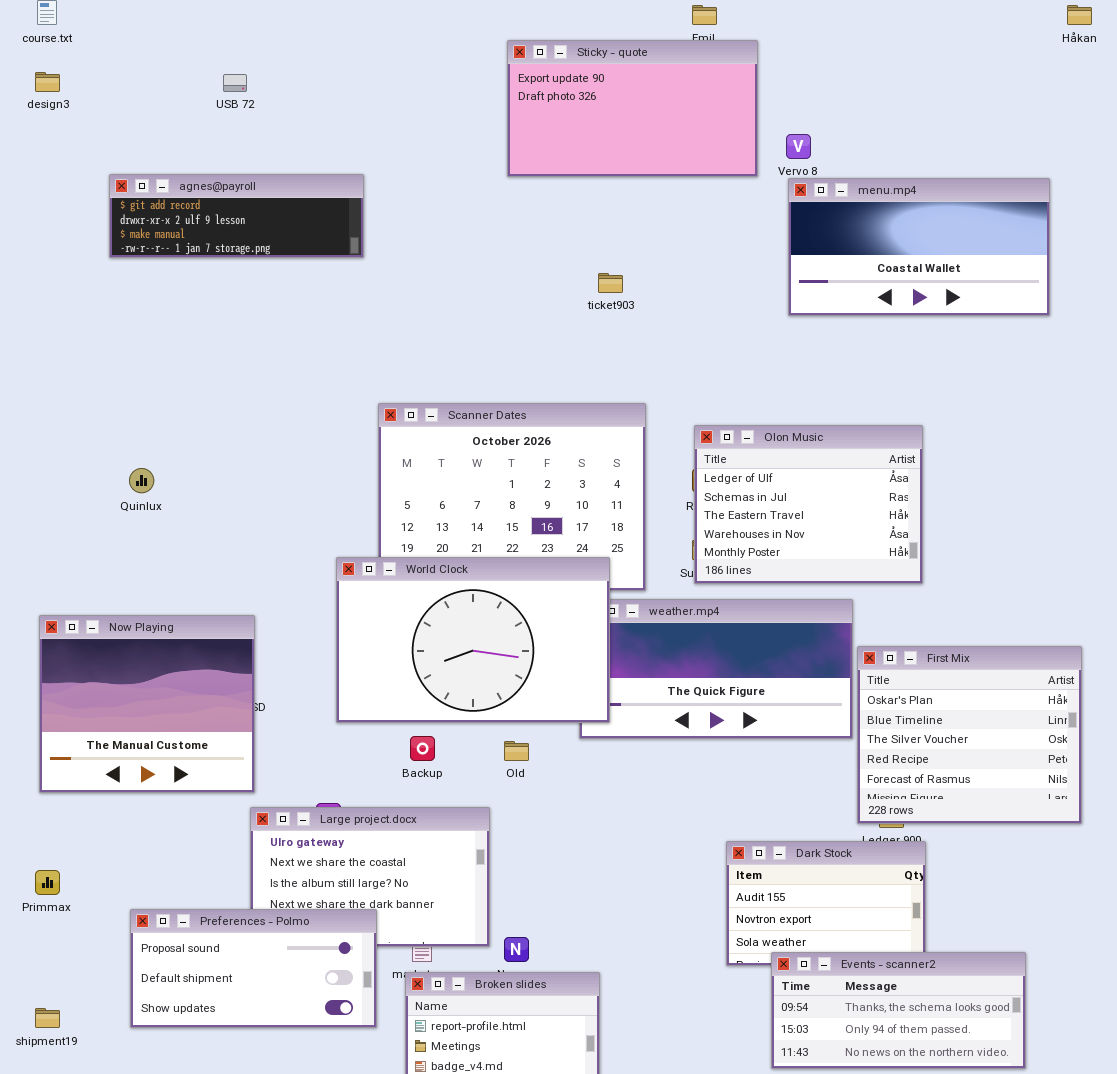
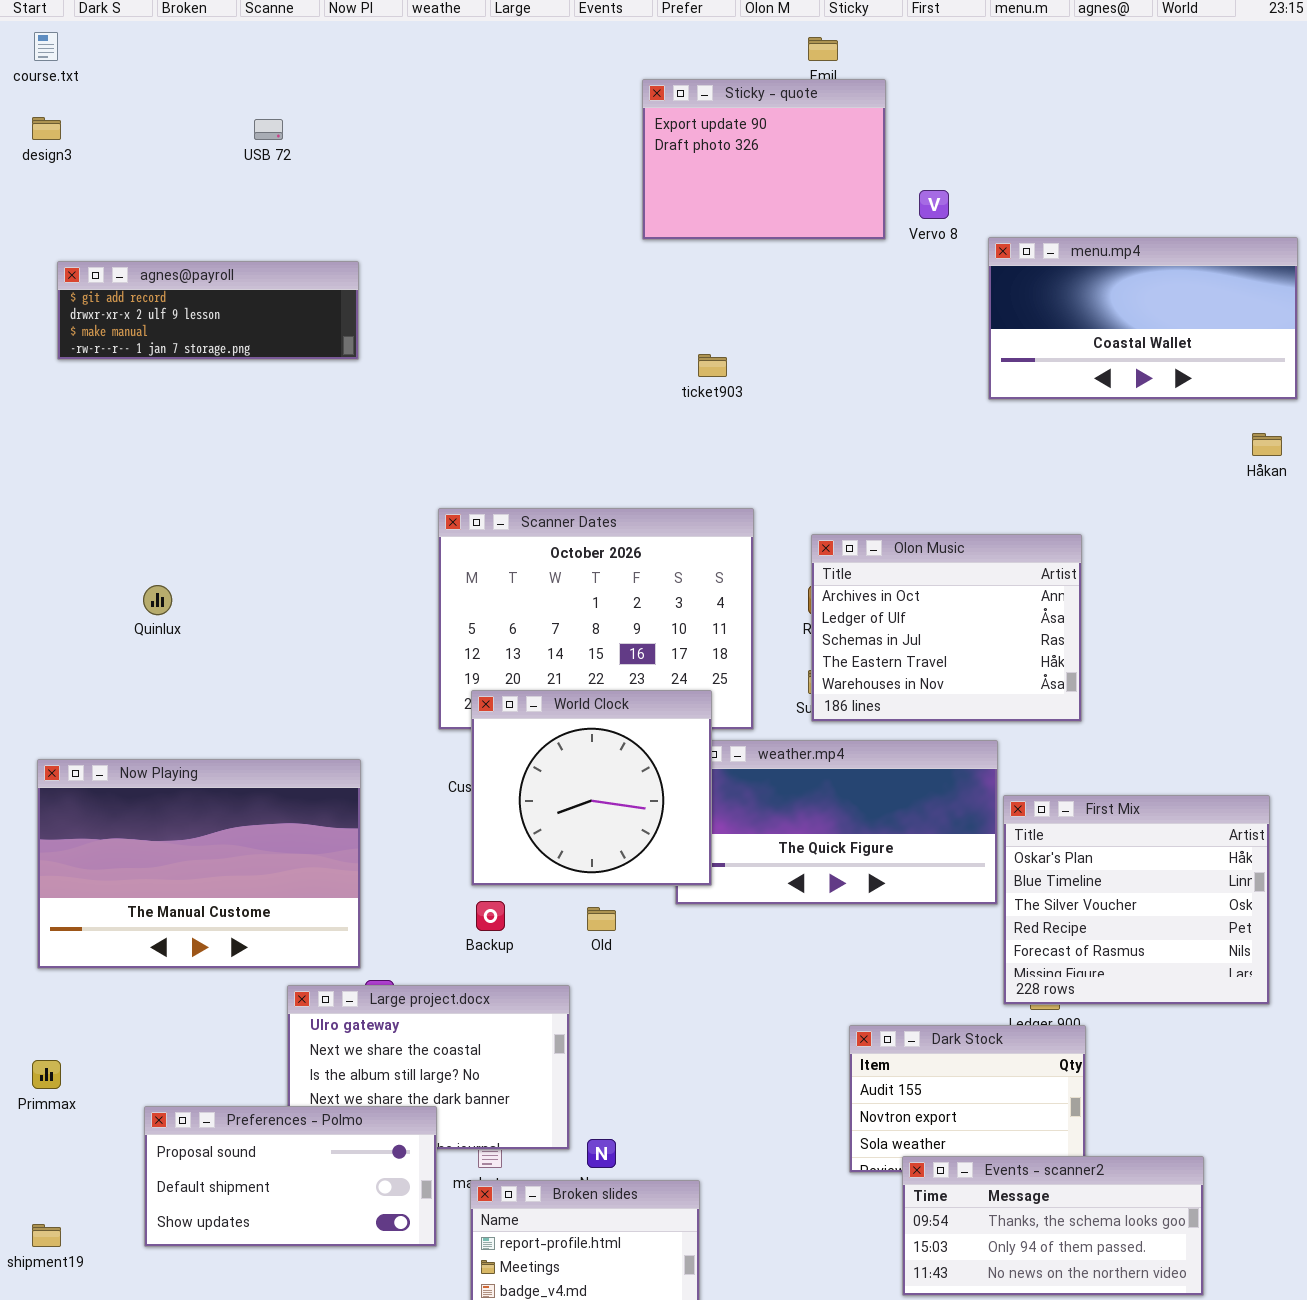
Håkan: [1067,5,1092,25] -> [1252,433,1282,456], moved
Sticky - quote: [507,40,758,177] -> [642,79,886,240], resized
agnes@payroll: [109,174,364,258] -> [57,261,359,360], moved
menu.mp4: [788,178,1050,316] -> [988,237,1298,400], moved
Olon Music: [694,425,923,584] -> [811,534,1082,722], scrolled up 1 row
World Clock: [336,557,610,723] -> [471,690,712,886], resized
Now Playing: [39,615,255,793] -> [37,759,361,969], resized

